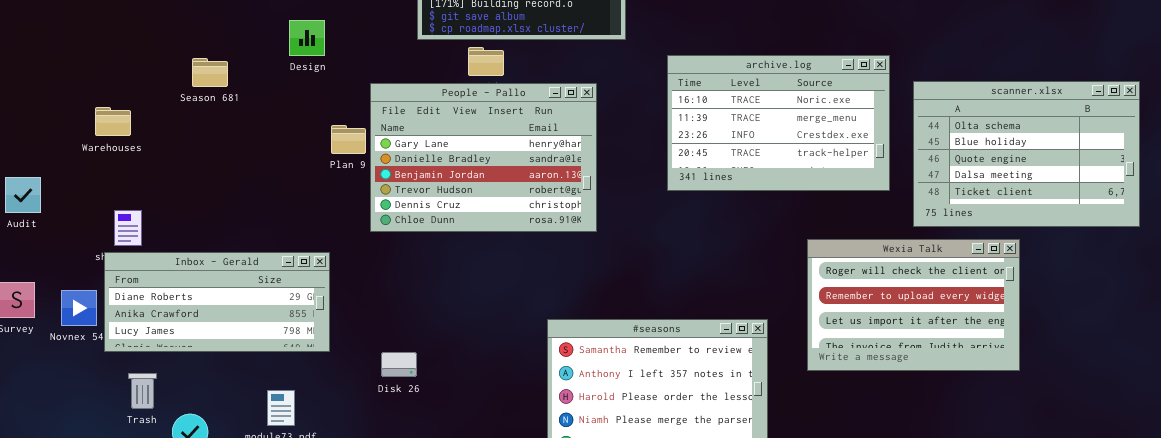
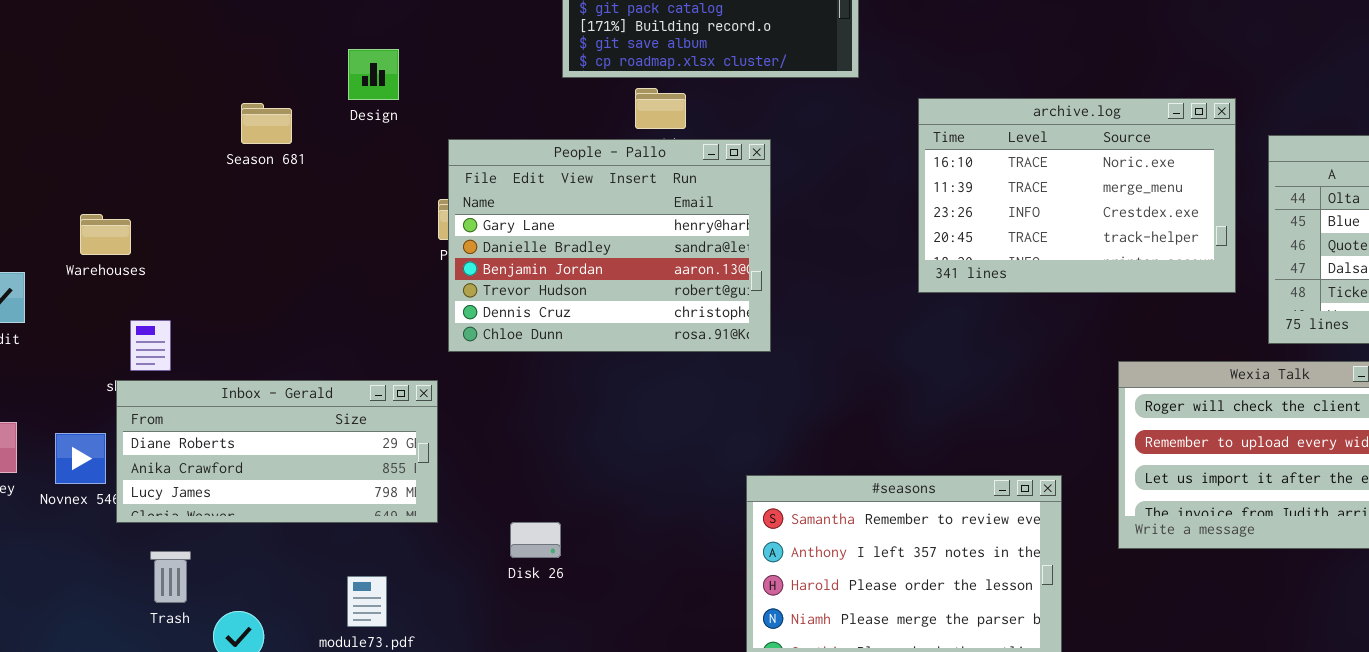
Design: [289,20,325,56] -> [348,49,399,100], moved
People - Pallo: [370,83,597,232] -> [448,139,771,352], moved
Warehouses: [95,107,131,136] -> [80,214,131,255], moved

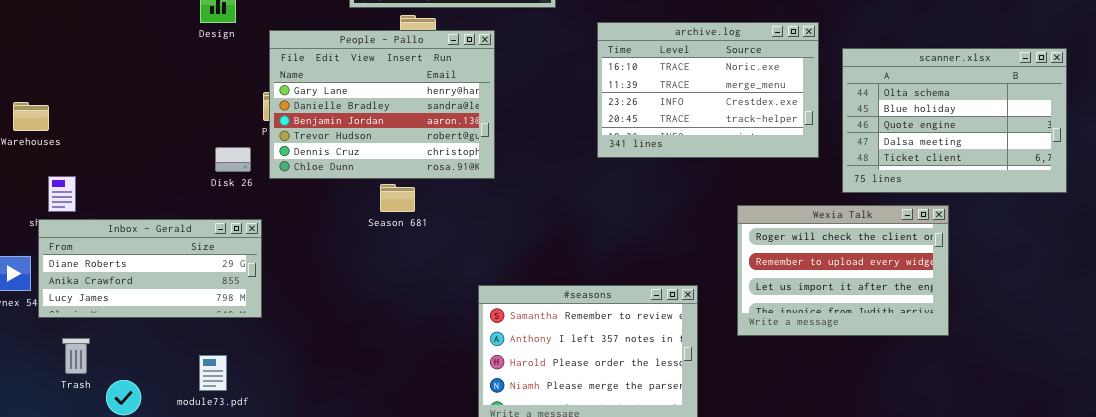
Season 681: [241,103,292,144] -> [380,184,415,212], moved
People - Pallo: [448,139,771,352] -> [269,30,495,179], moved
Disk 26: [510,522,561,558] -> [215,147,251,172], moved

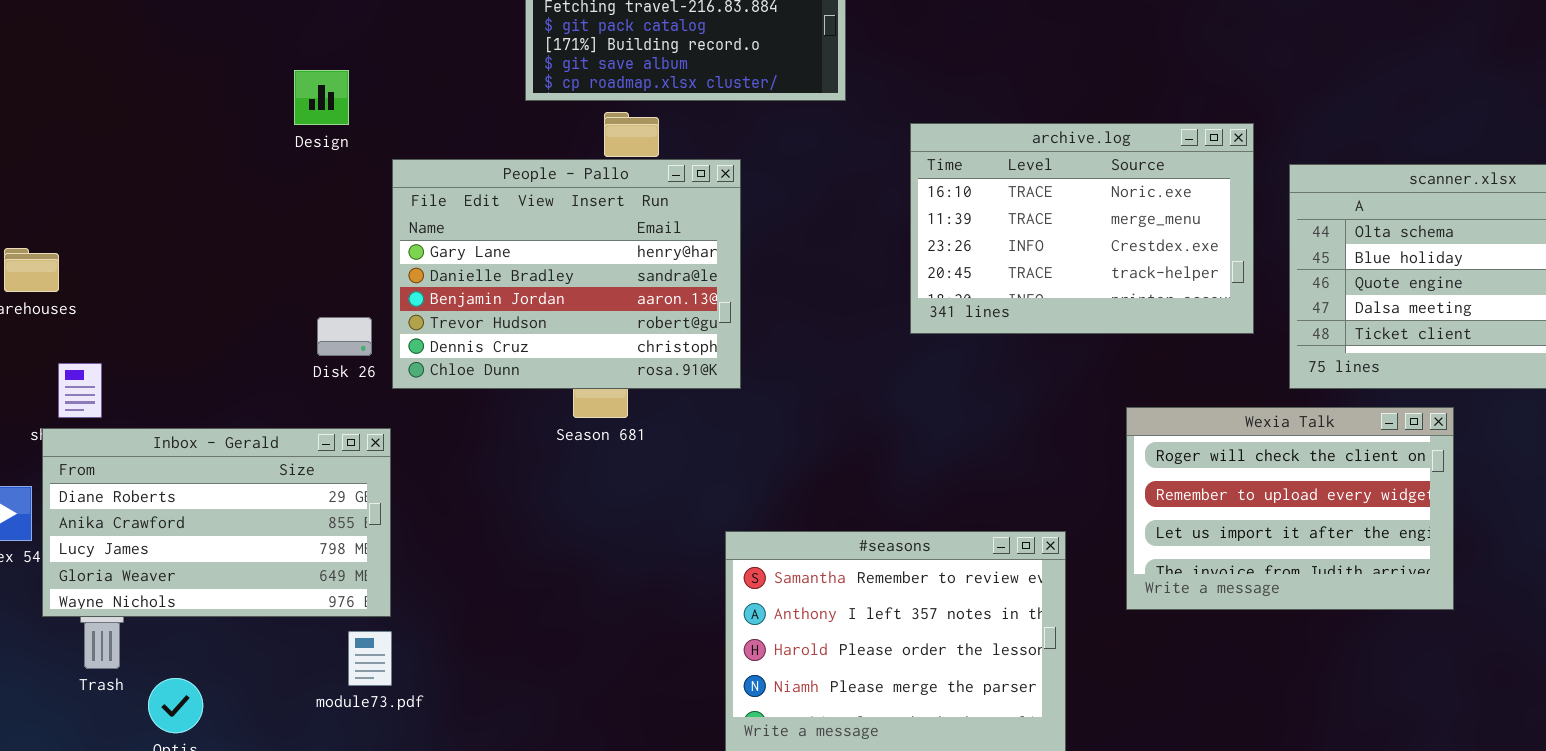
People - Pallo: [269,30,495,179] -> [392,159,741,389], moved
Inbox - Gerald: [38,219,262,318] -> [42,428,391,617], resized
module73.pdf: [199,355,227,391] -> [348,631,392,686], moved

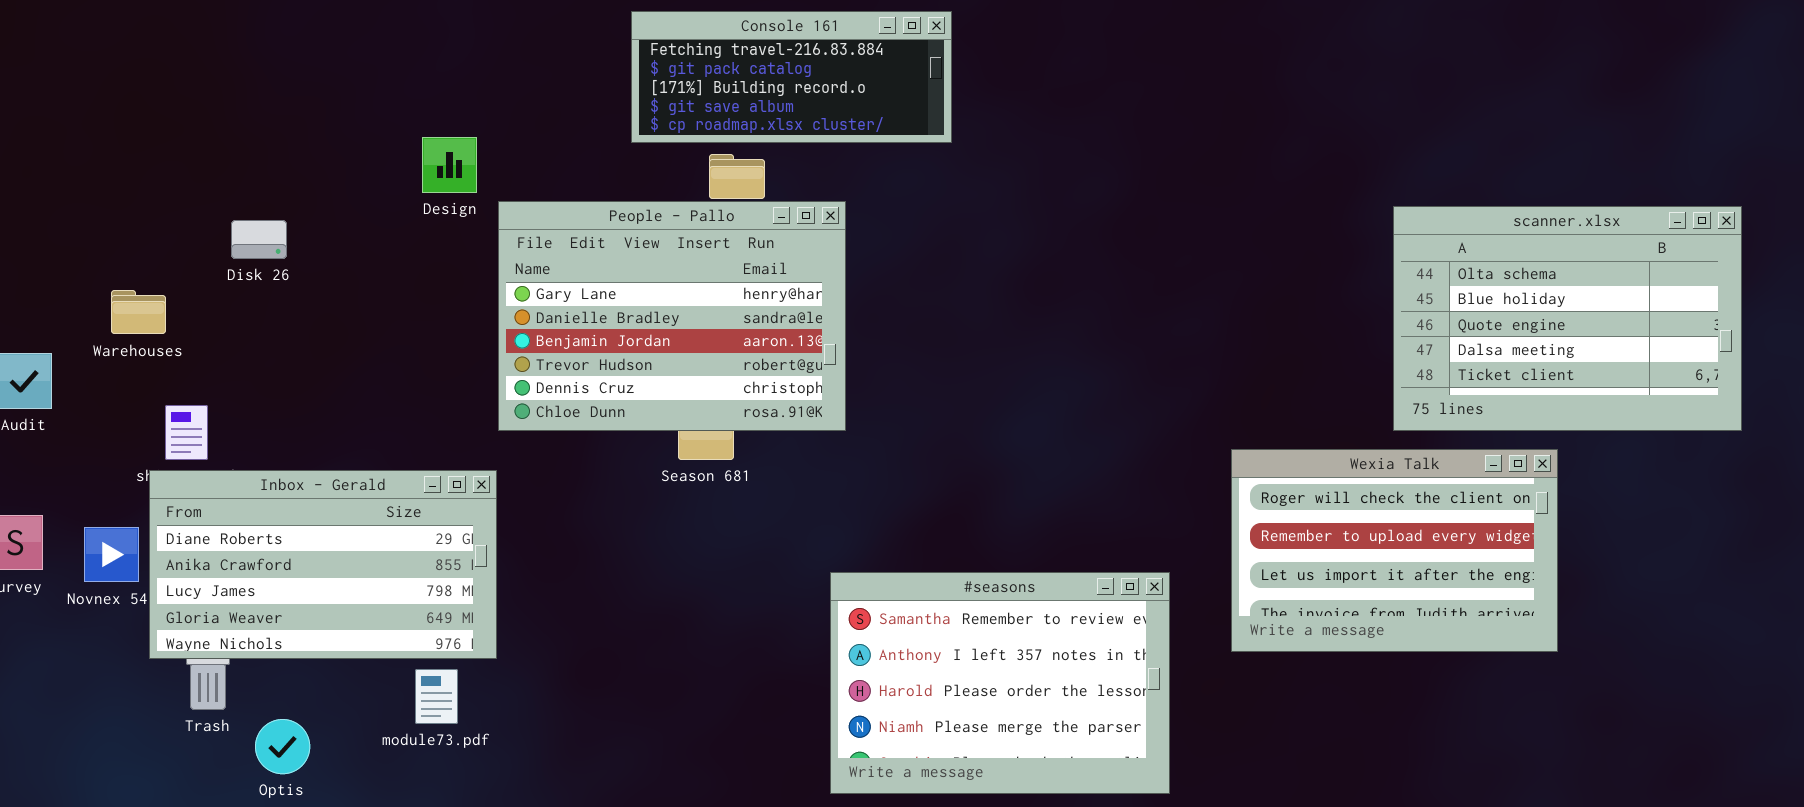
Design: [294,70,349,125] -> [422,137,477,193], moved
archive.log: [910,123,1254,334] -> none, closed
Disk 26: [317,317,372,356] -> [231,220,287,259], moved
module73.pdf: [348,631,392,686] -> [415,669,458,724], moved

